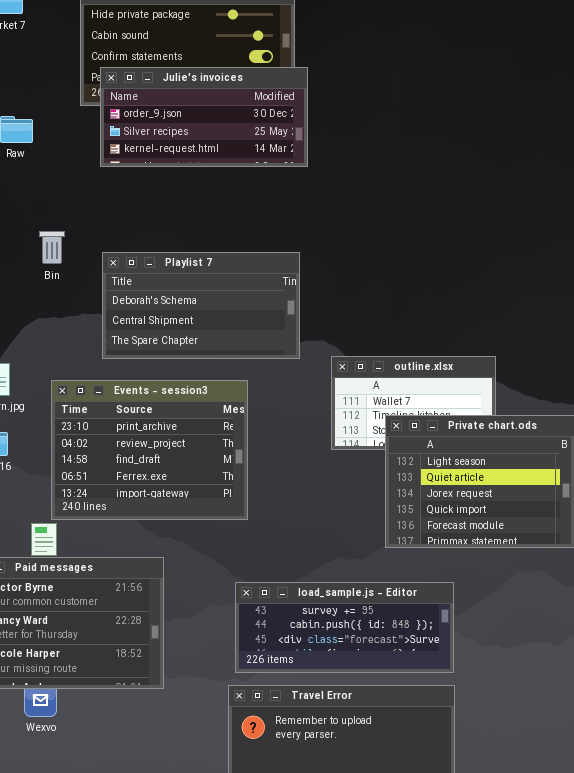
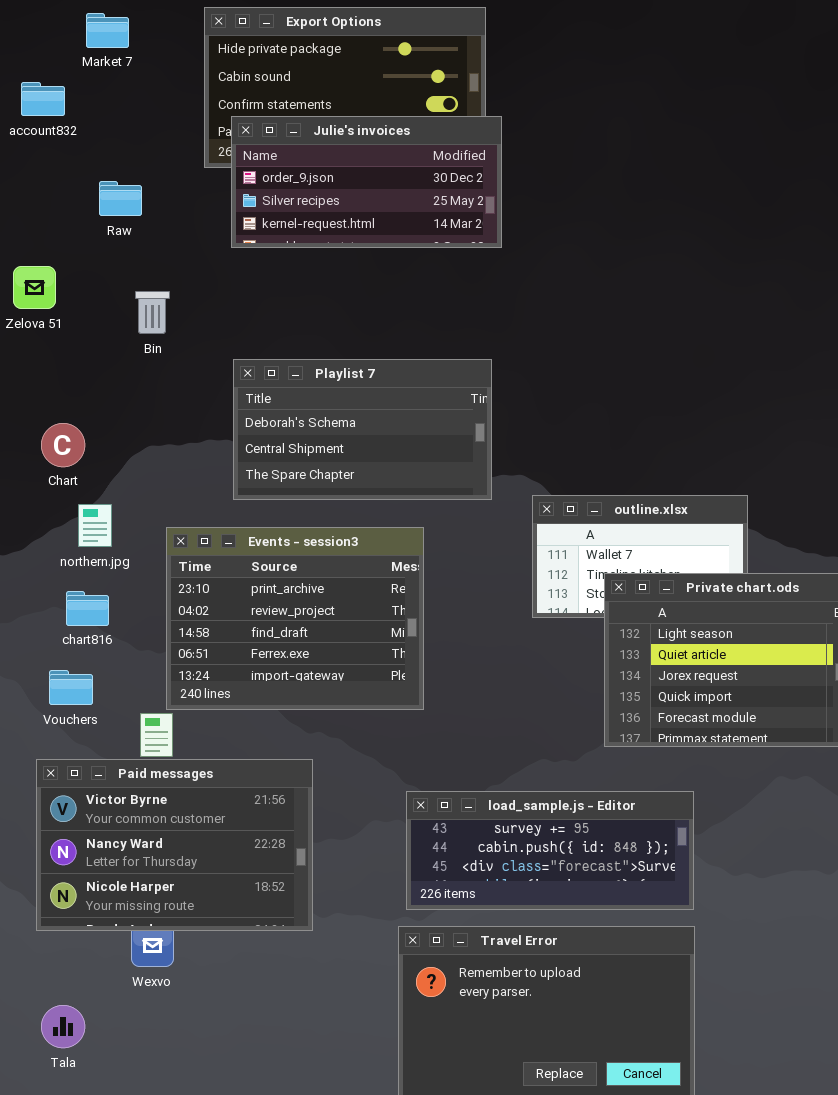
Bin: [39,231,65,264] -> [135,291,170,334], moved

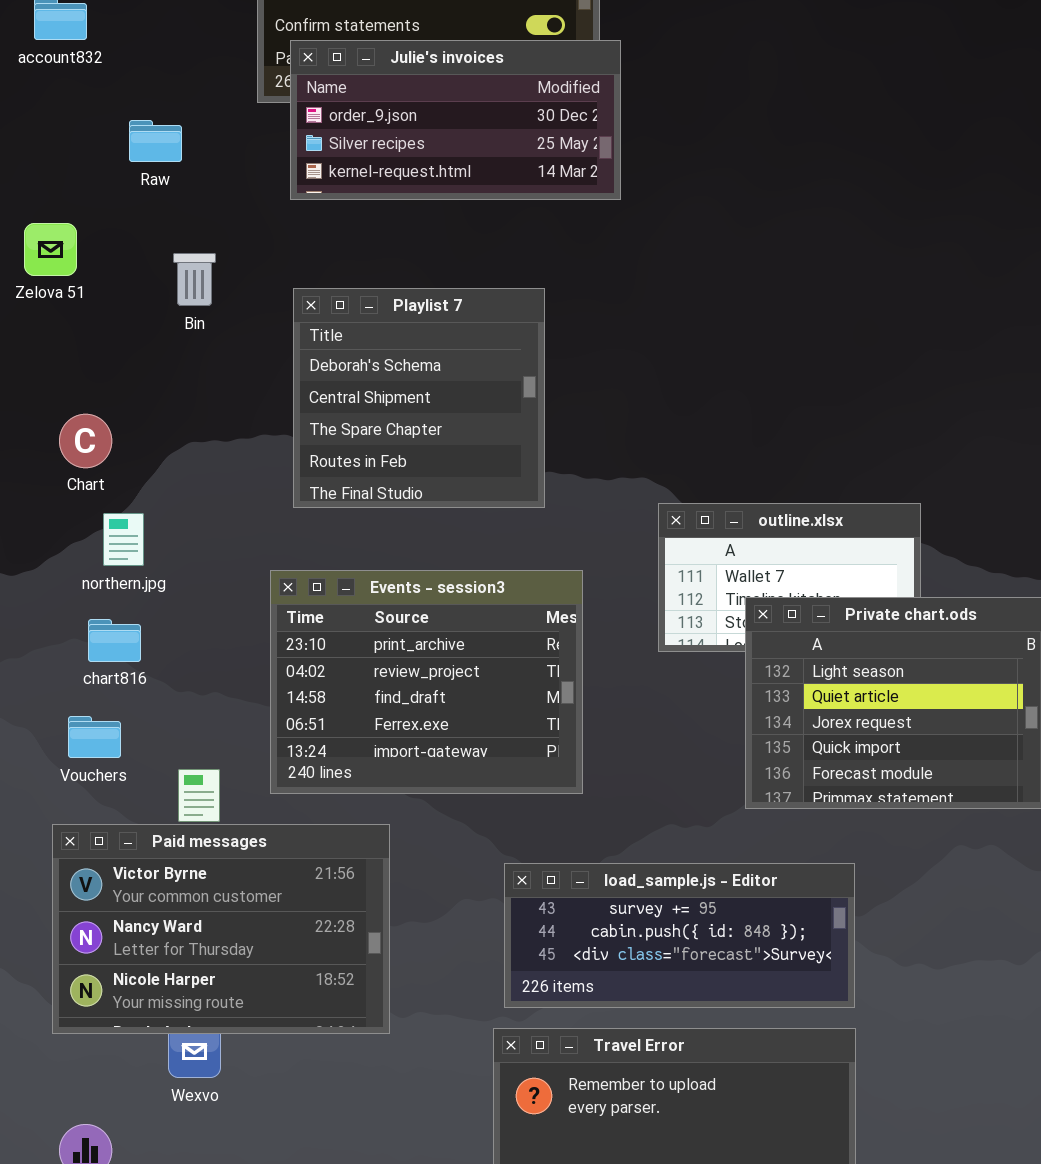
Playlist 7: [233,359,492,500] -> [293,288,545,508], resized
Events - session3: [166,527,424,710] -> [270,570,583,794], moved

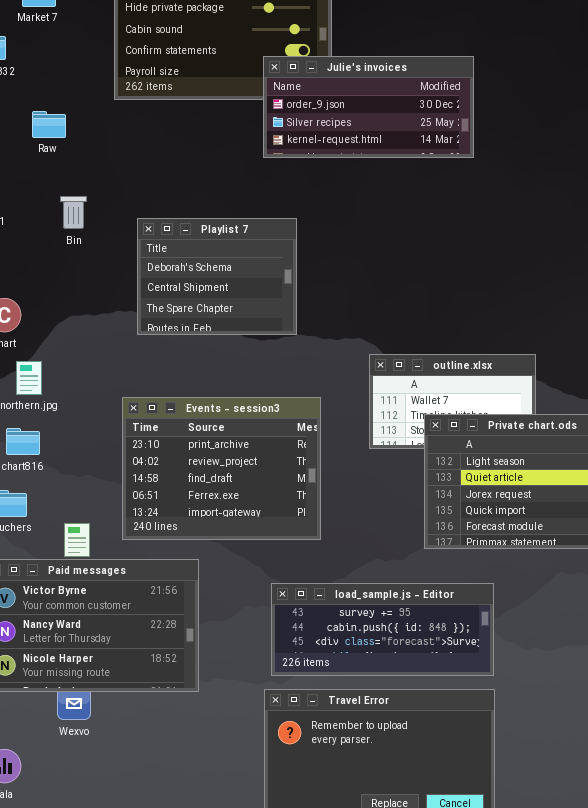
Julie's invoices: [290,40,621,200] -> [263,56,474,158], moved
Playlist 7: [293,288,545,508] -> [137,218,297,335], resized

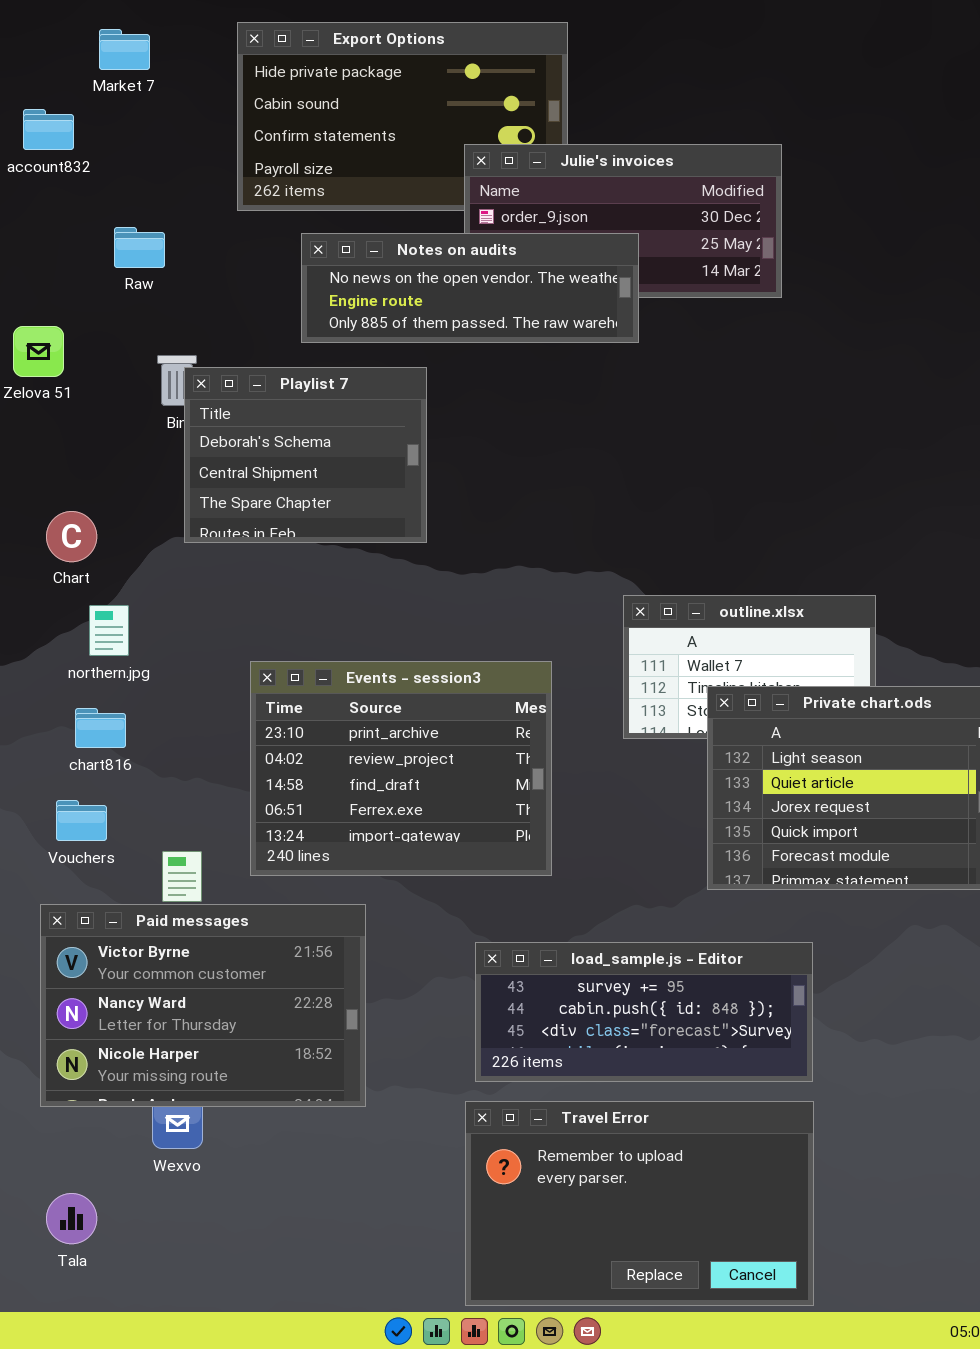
Notes on audits: none -> [301,233,639,343], opened
Playlist 7: [137,218,297,335] -> [184,367,427,543], moved

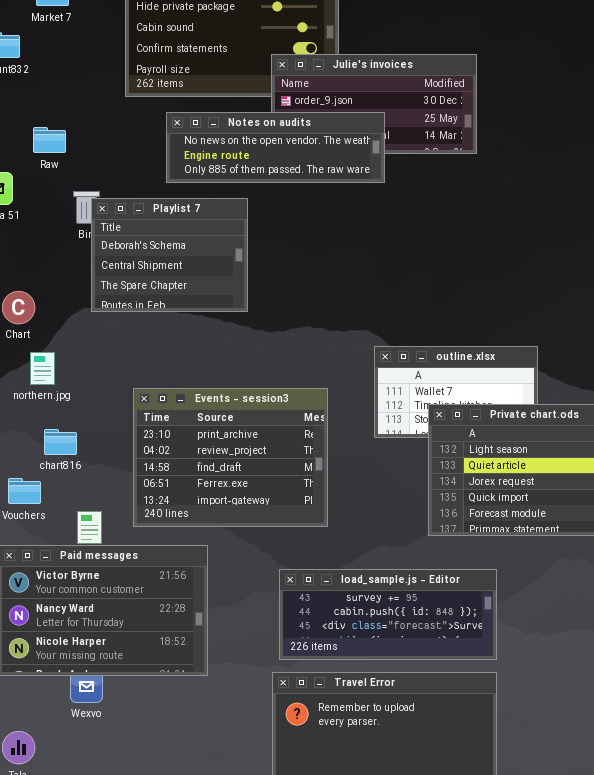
Raw: [114,227,165,268] -> [33,127,66,153], moved
chart816: [75,708,126,748] -> [44,429,77,455], moved

